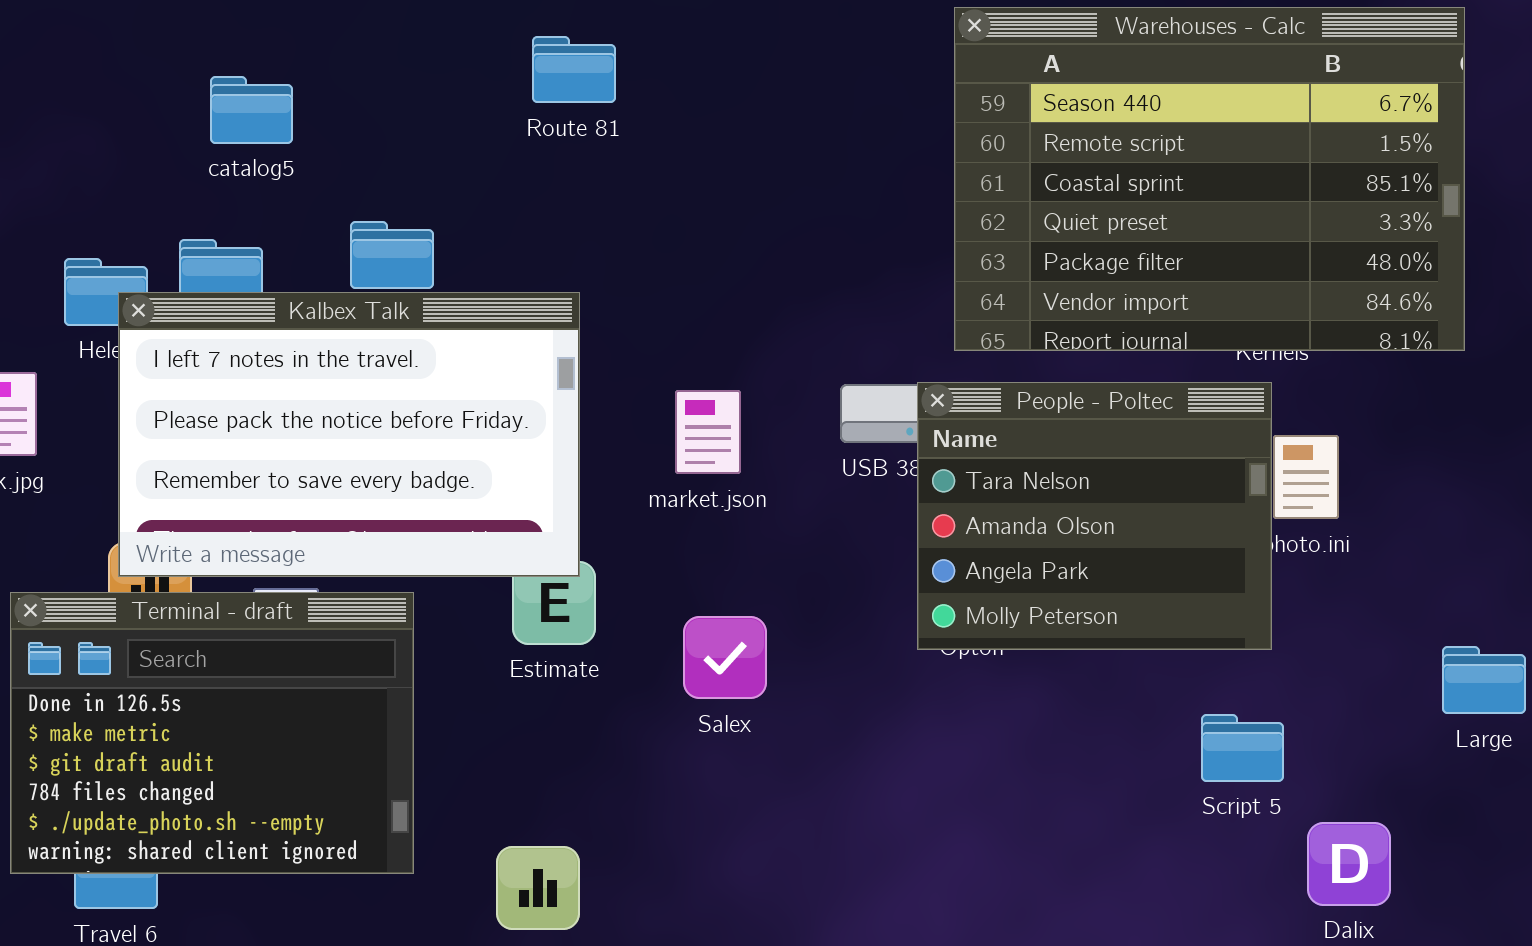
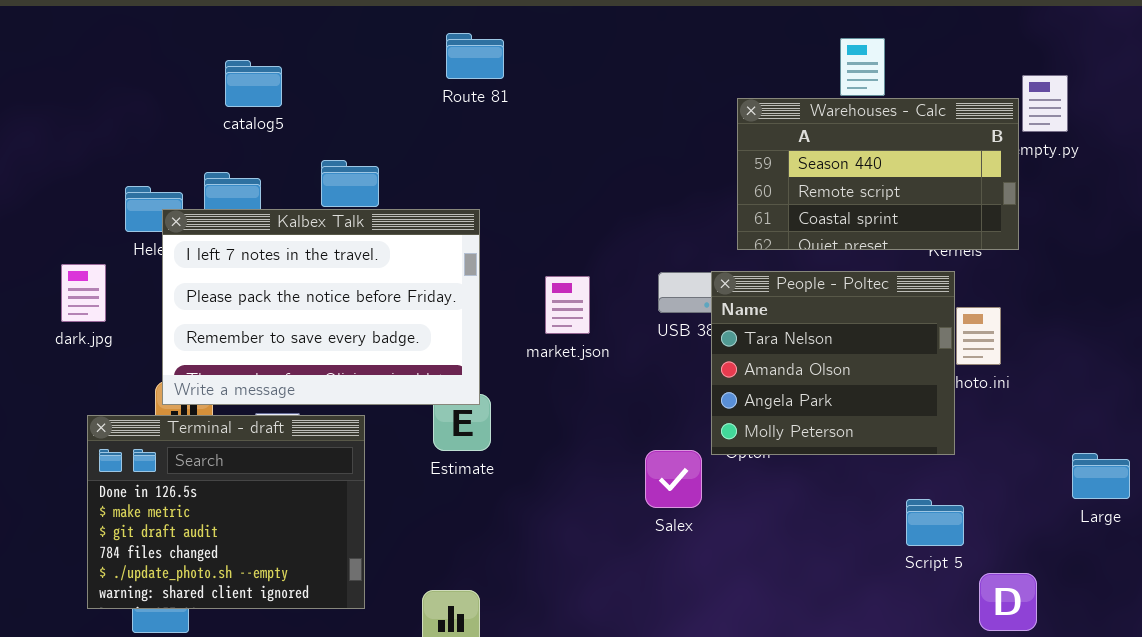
Warehouses - Calc: [954,7,1465,351] -> [737,98,1019,250], resized
Salex: [683,616,767,699] -> [645,450,702,508], moved

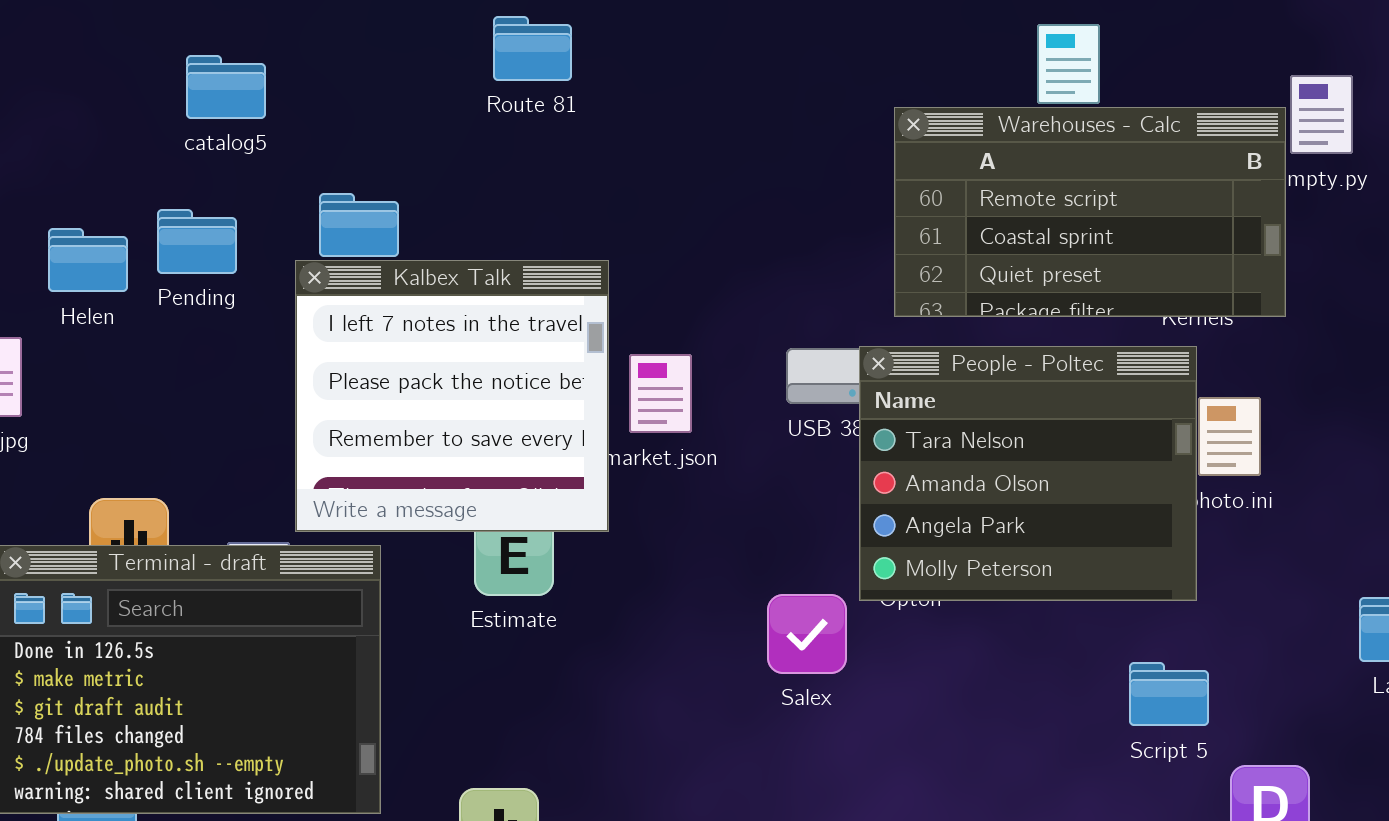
Warehouses - Calc: [737,98,1019,250] -> [894,107,1286,317], scrolled down 1 row
Kalbex Talk: [162,209,480,405] -> [295,260,609,532], moved, resized

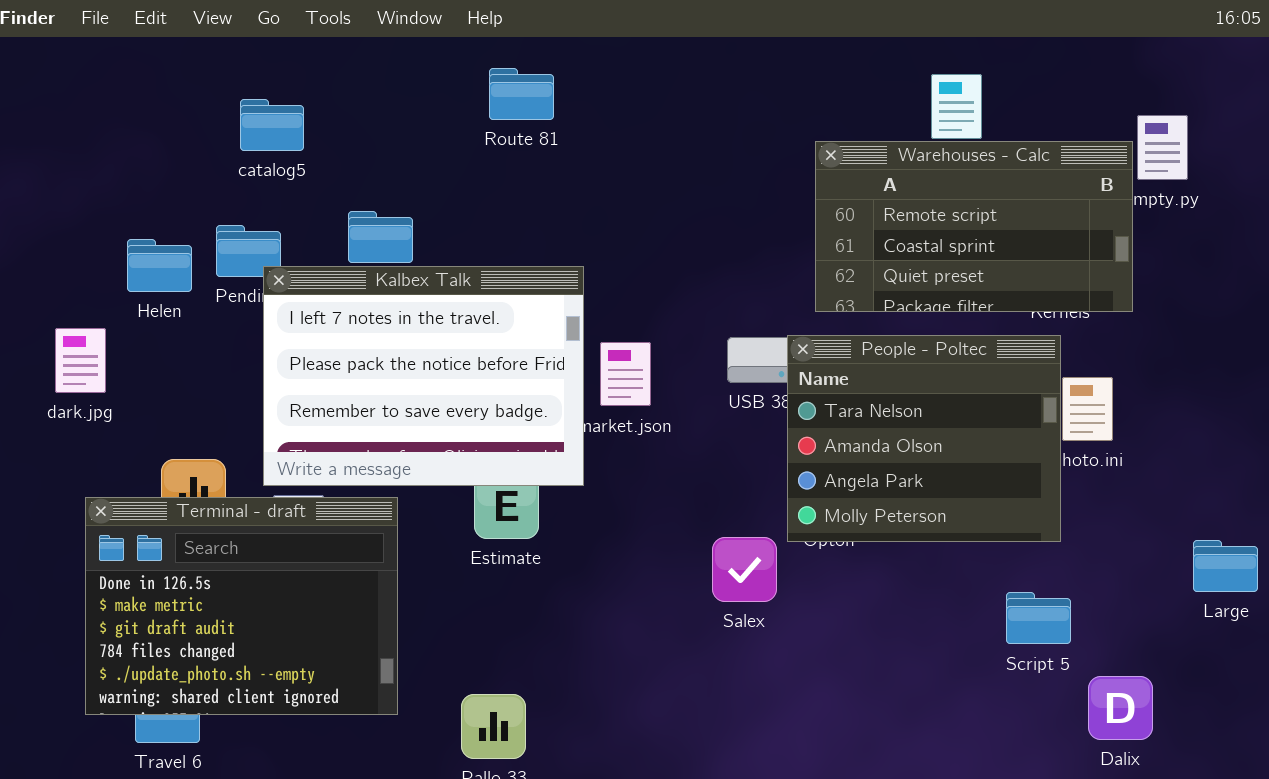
Kalbex Talk: [295,260,609,532] -> [263,266,584,486], resized

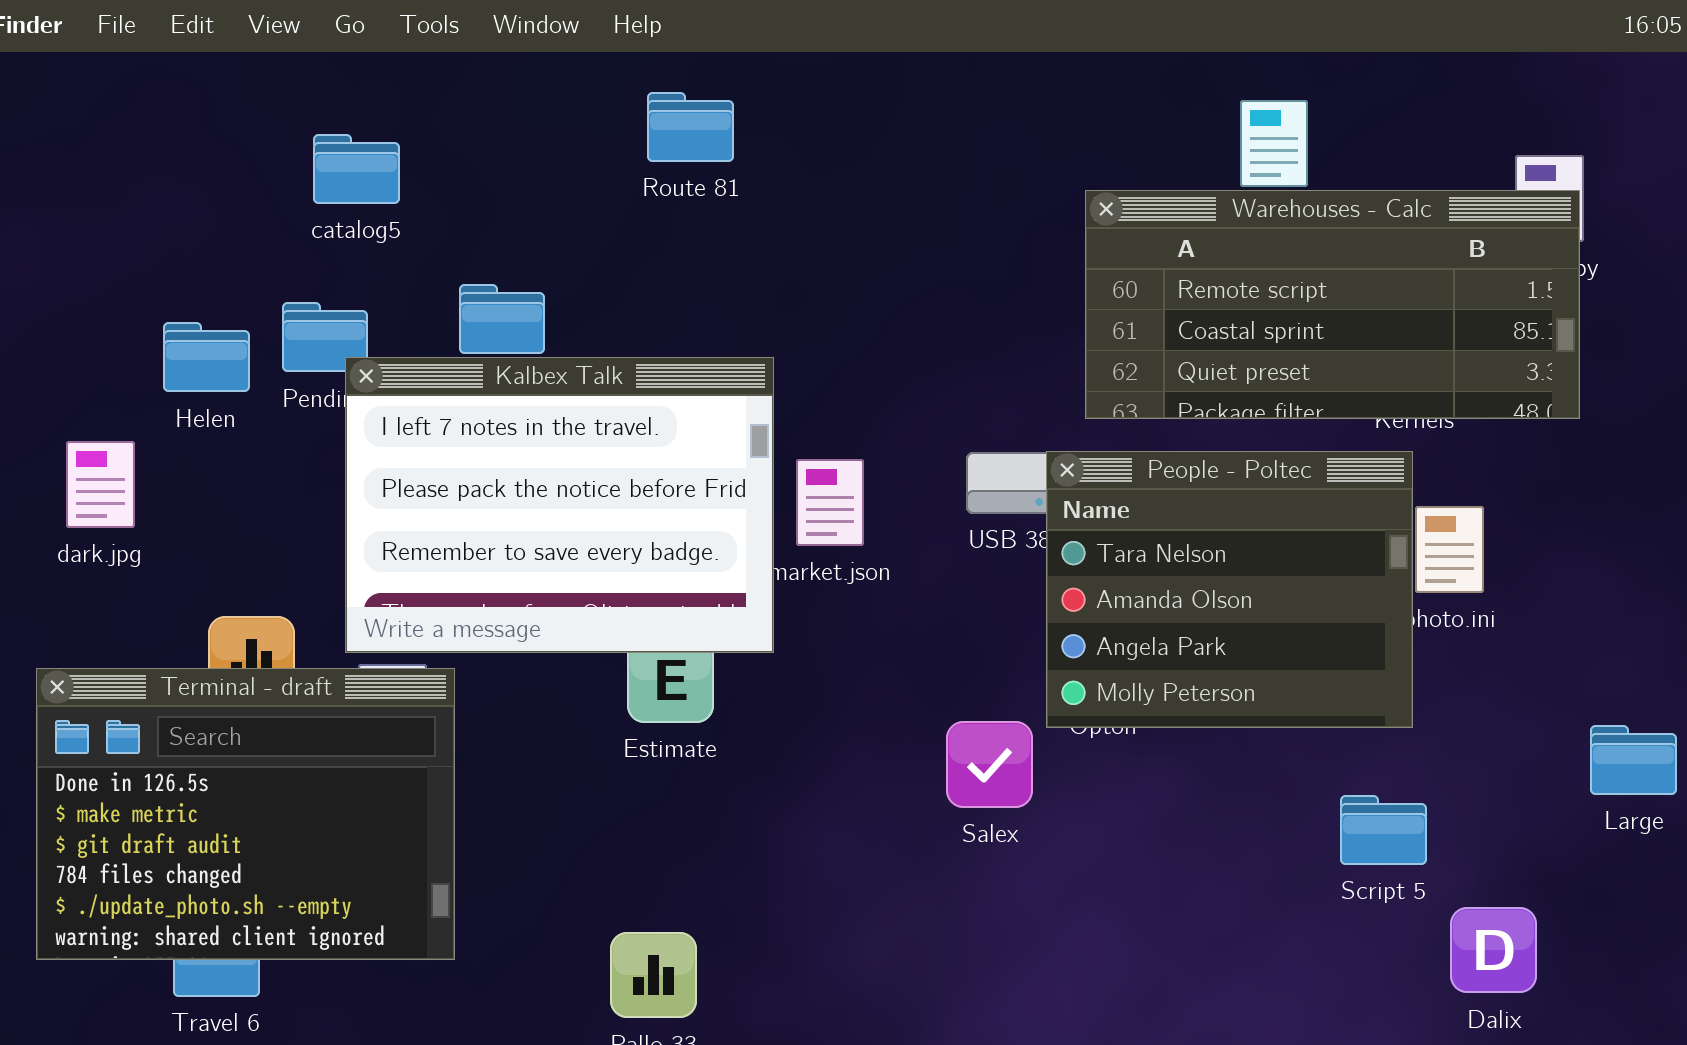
Warehouses - Calc: [815,141,1133,312] -> [1085,190,1580,419], resized
Terminal - draft: [85,497,398,715] -> [36,668,455,960], moved

